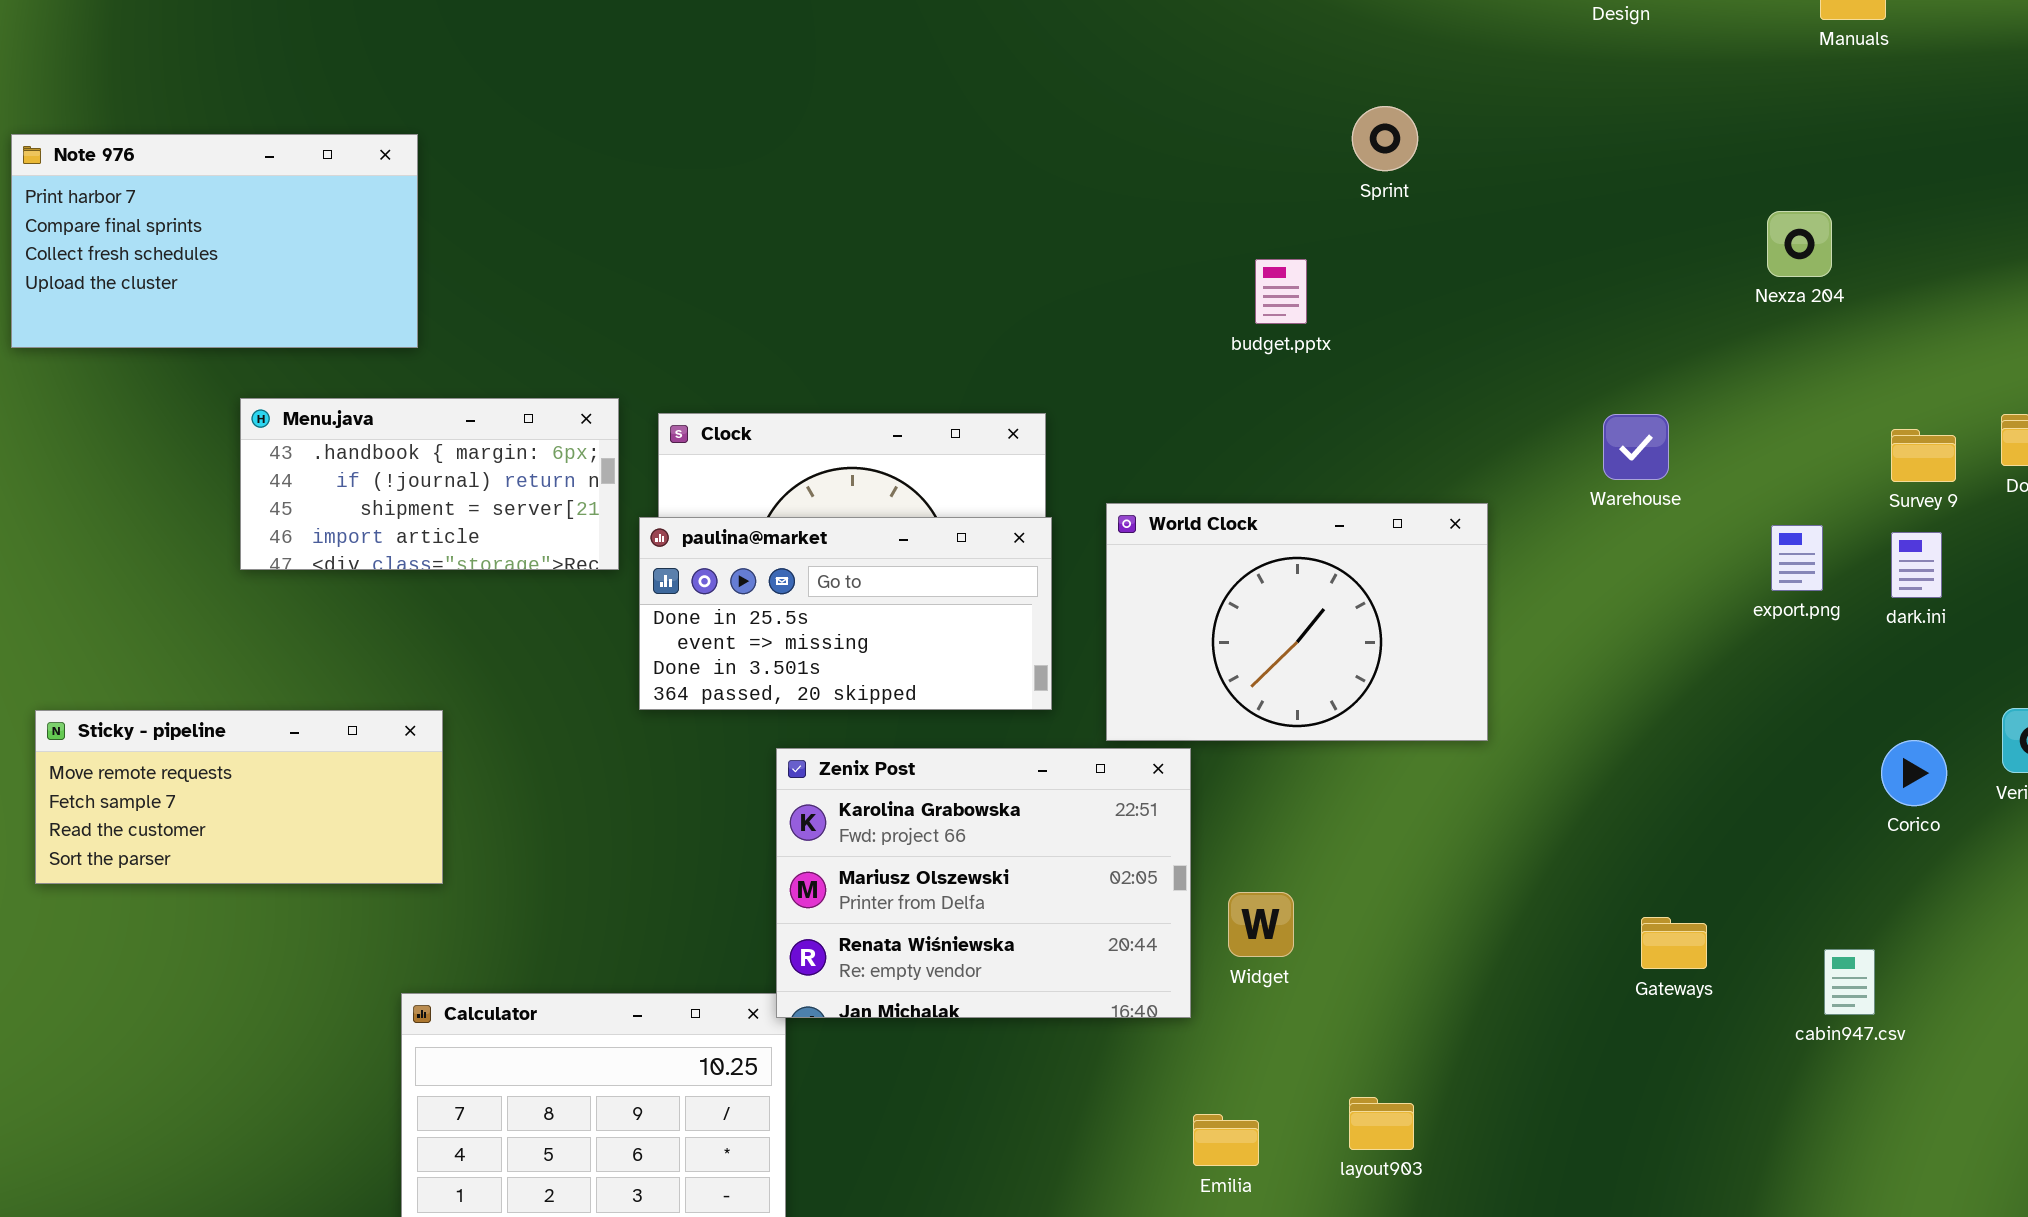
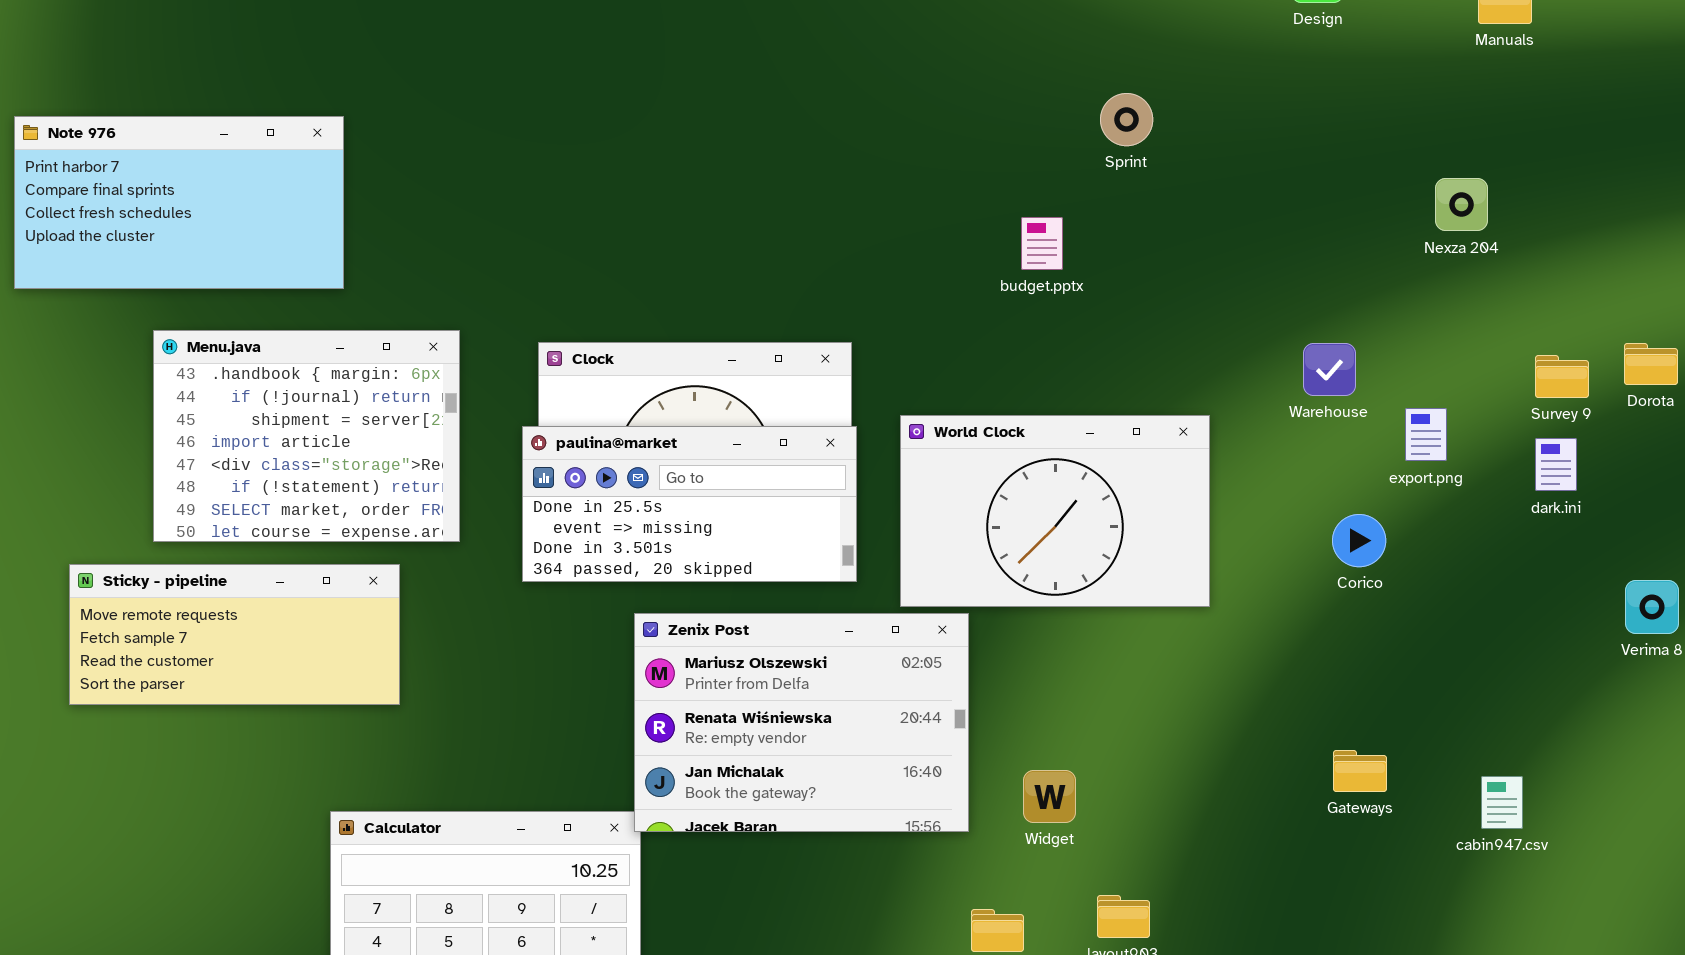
Menu.java: [240,398,619,570] -> [153,330,460,542], moved, resized
export.png: [1771,525,1823,591] -> [1405,408,1447,461], moved
Sticky - pipeline: [35,710,443,884] -> [69,564,400,705], moved
Corico: [1881,740,1947,806] -> [1332,514,1386,567], moved
Zenix Post: [776,748,1191,1018] -> [634,613,969,832], scrolled down 1 row
Widget: [1228,892,1294,957] -> [1023,770,1076,823], moved

